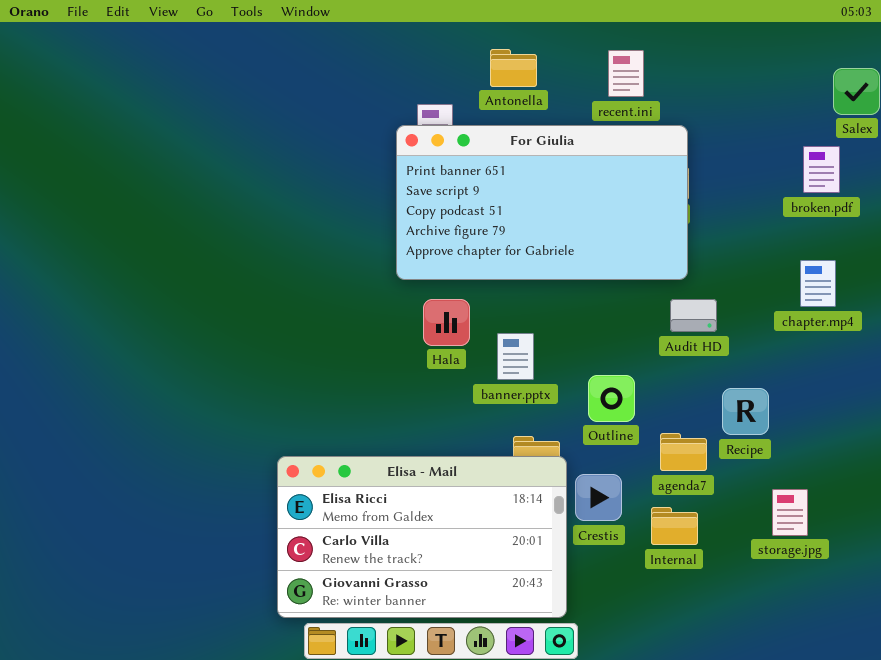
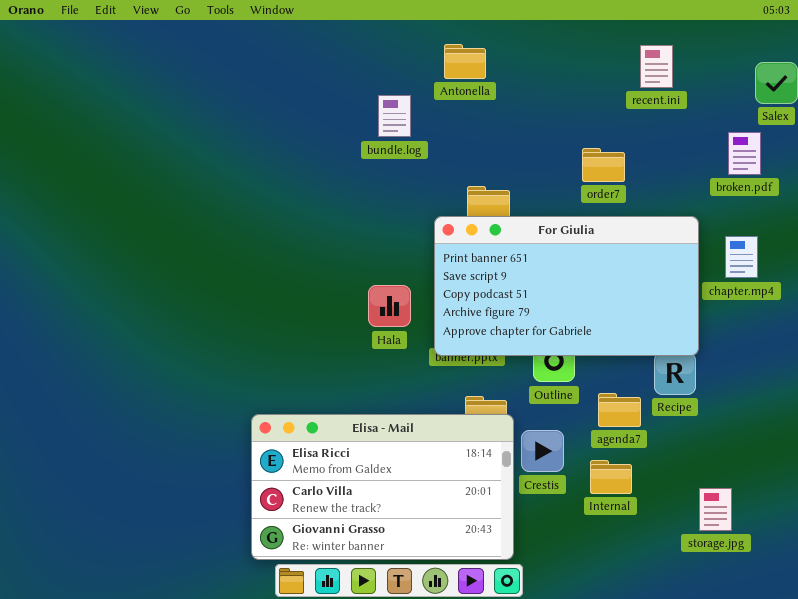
recent.ini: [608,50,644,97] -> [640,45,673,88], moved
For Giulia: [396,125,688,280] -> [434,216,699,356], moved
Hala: [423,299,470,346] -> [368,285,411,327], moved
storage.jpg: [772,489,808,536] -> [699,488,732,531], moved

